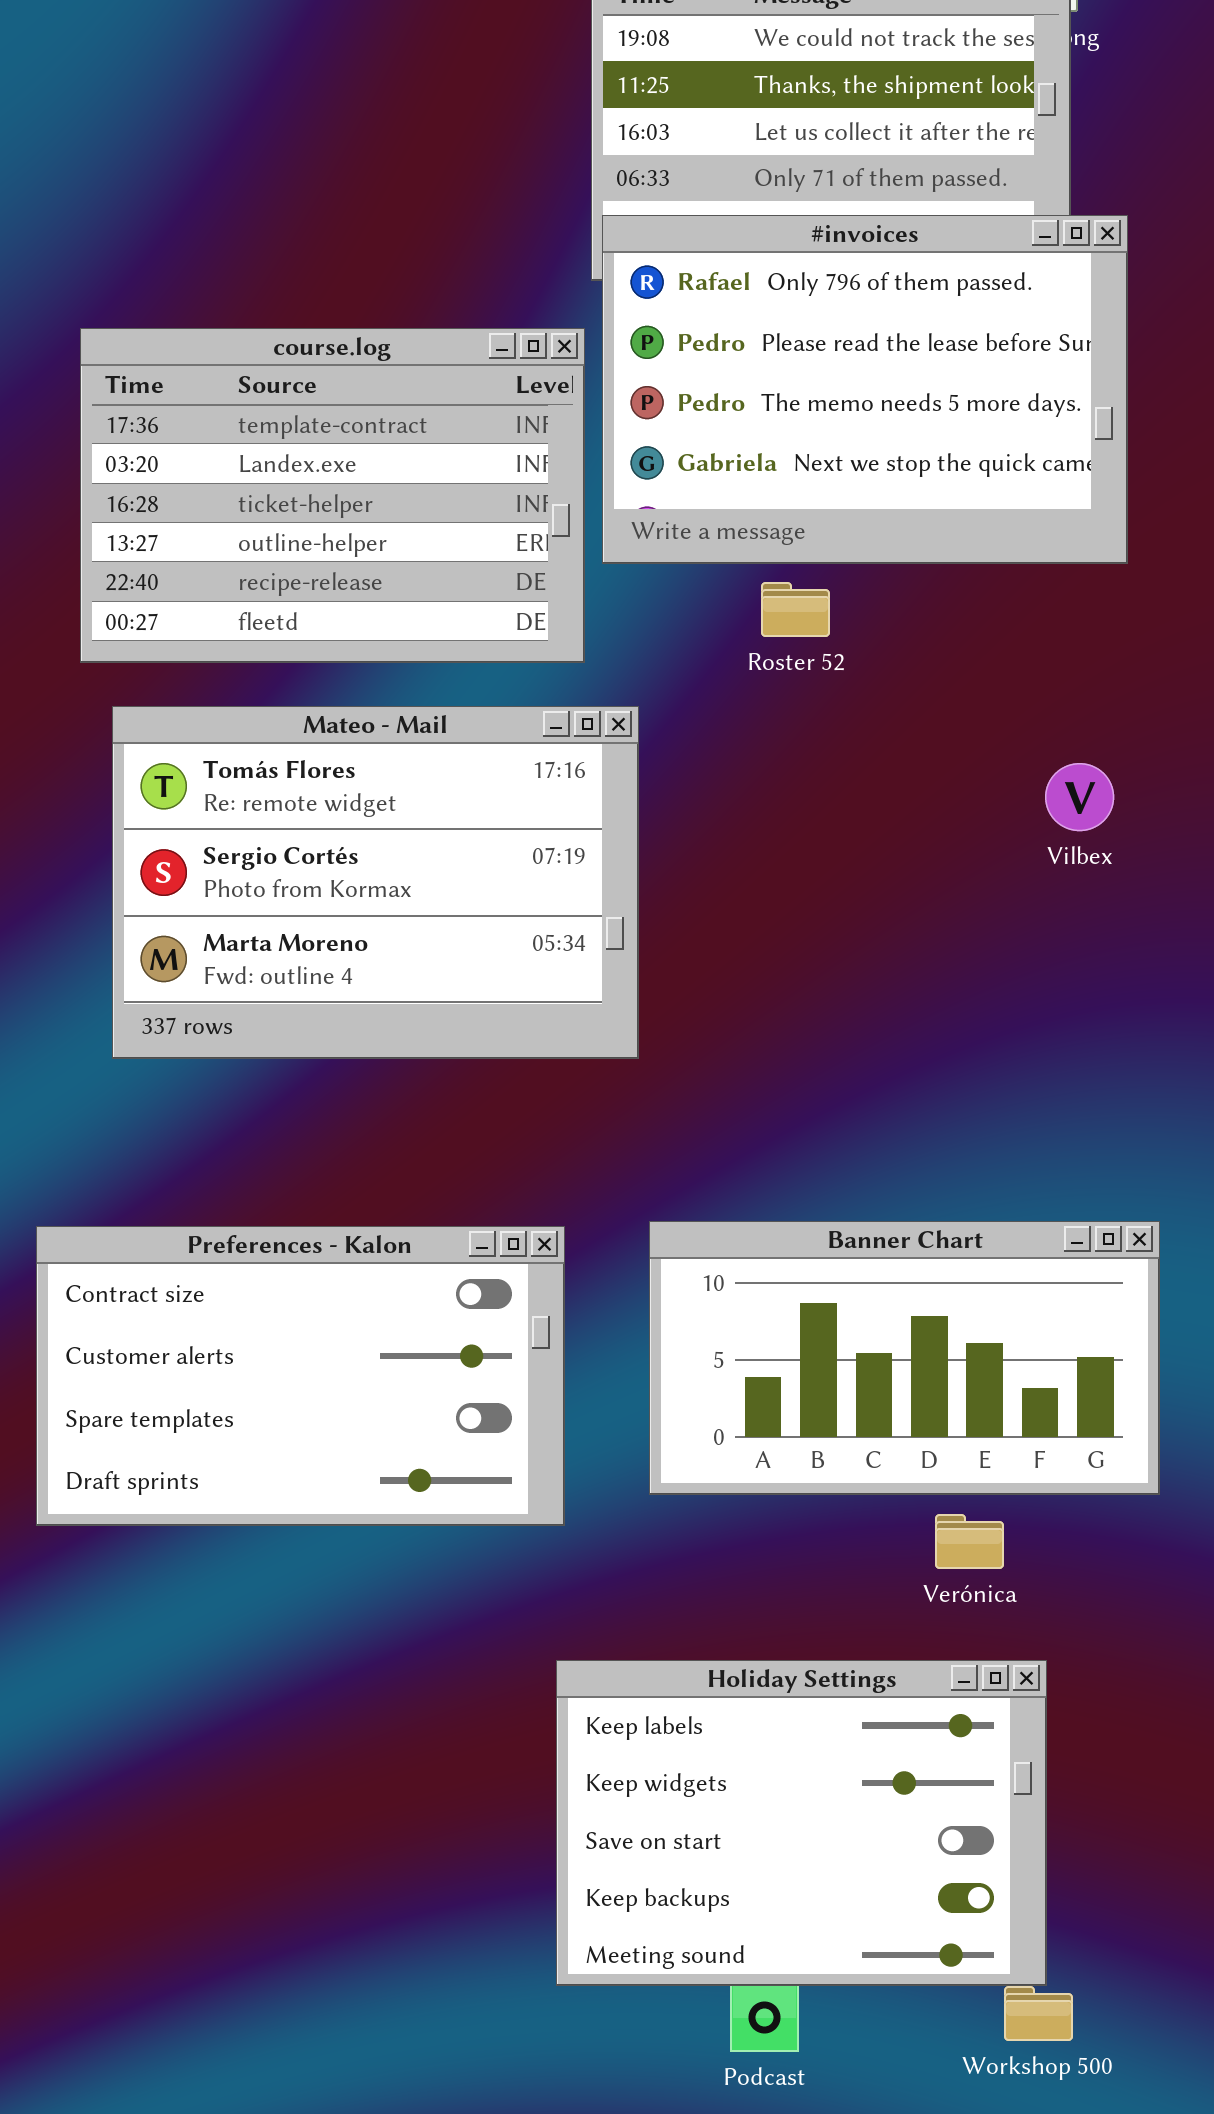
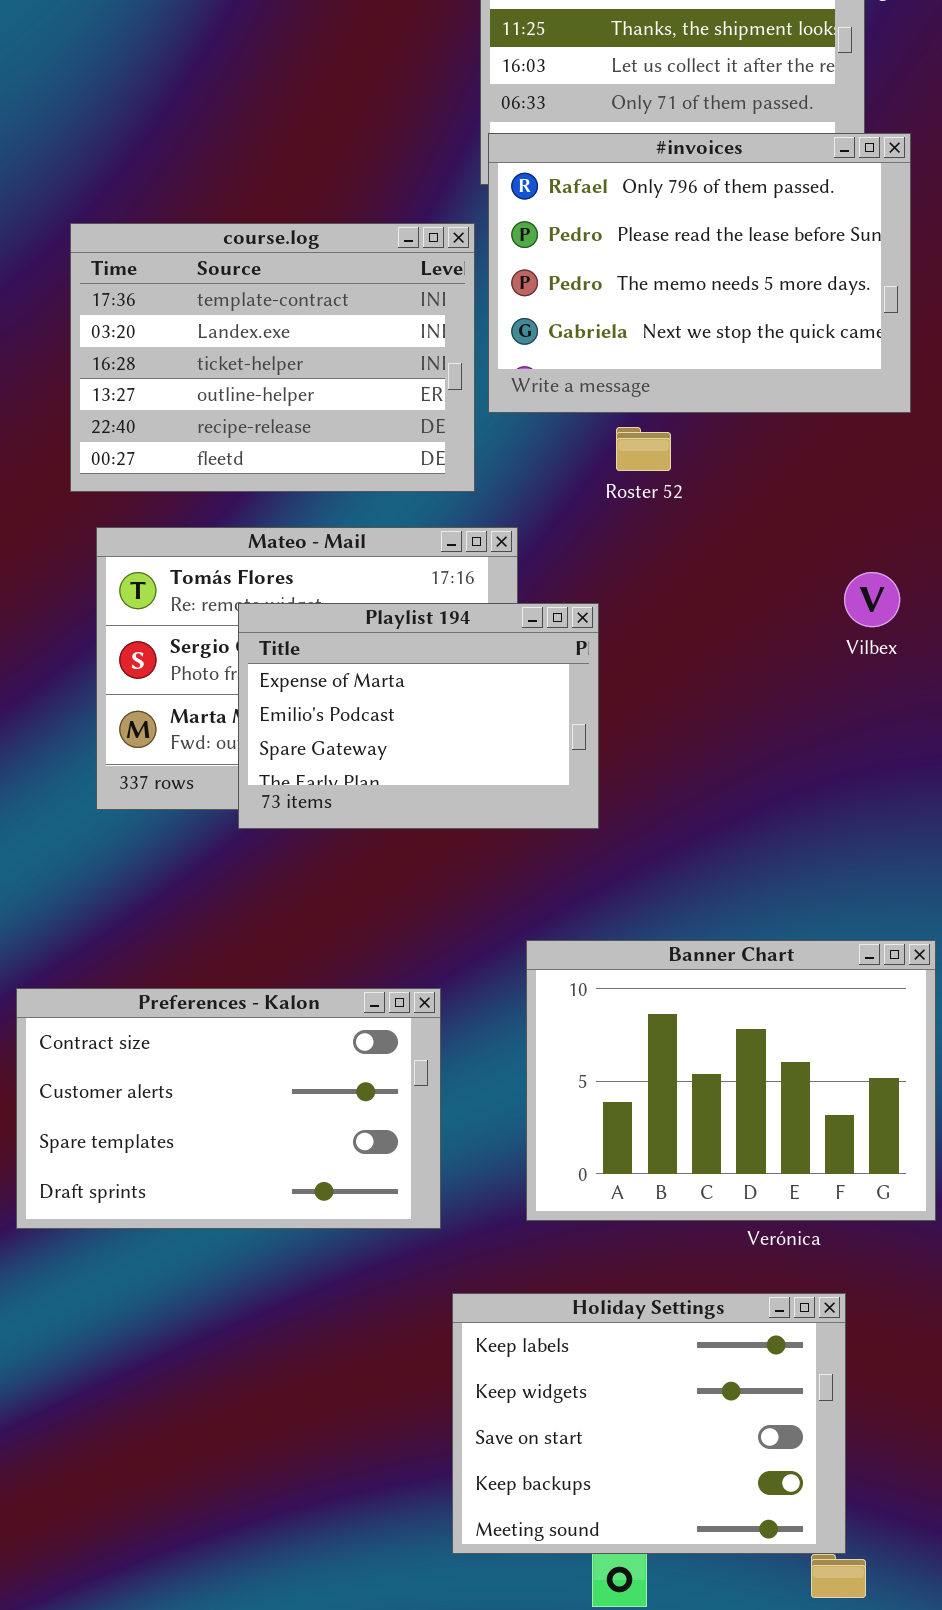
Playlist 194: none -> [238,603,599,829], opened
Banner Chart: [649,1221,1160,1495] -> [526,940,936,1221], resized
Preferences - Kalon: [36,1226,565,1526] -> [16,988,441,1229], moved

